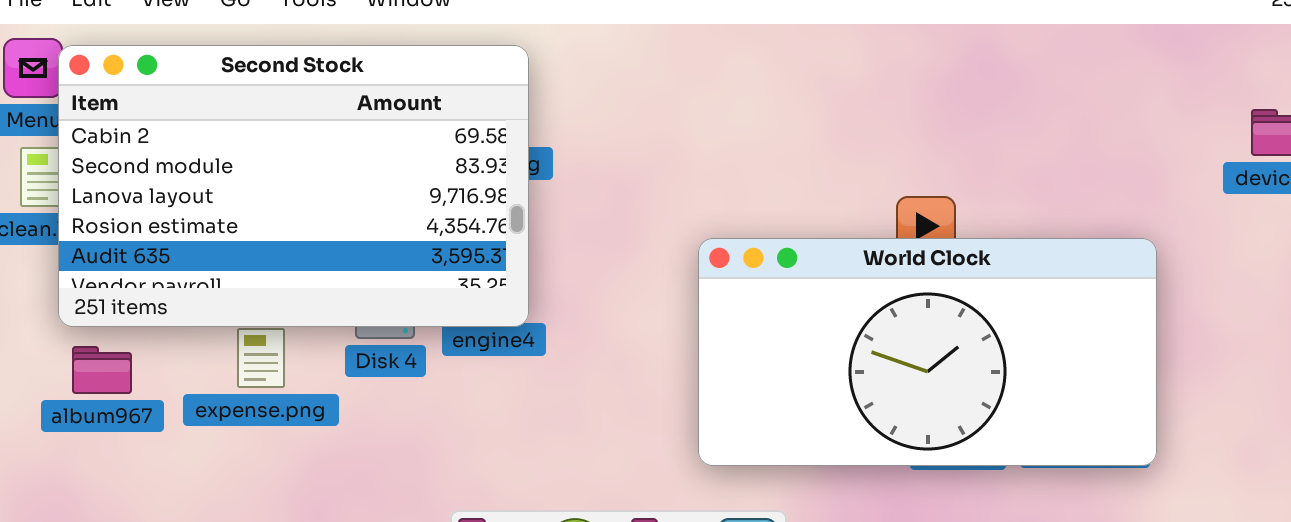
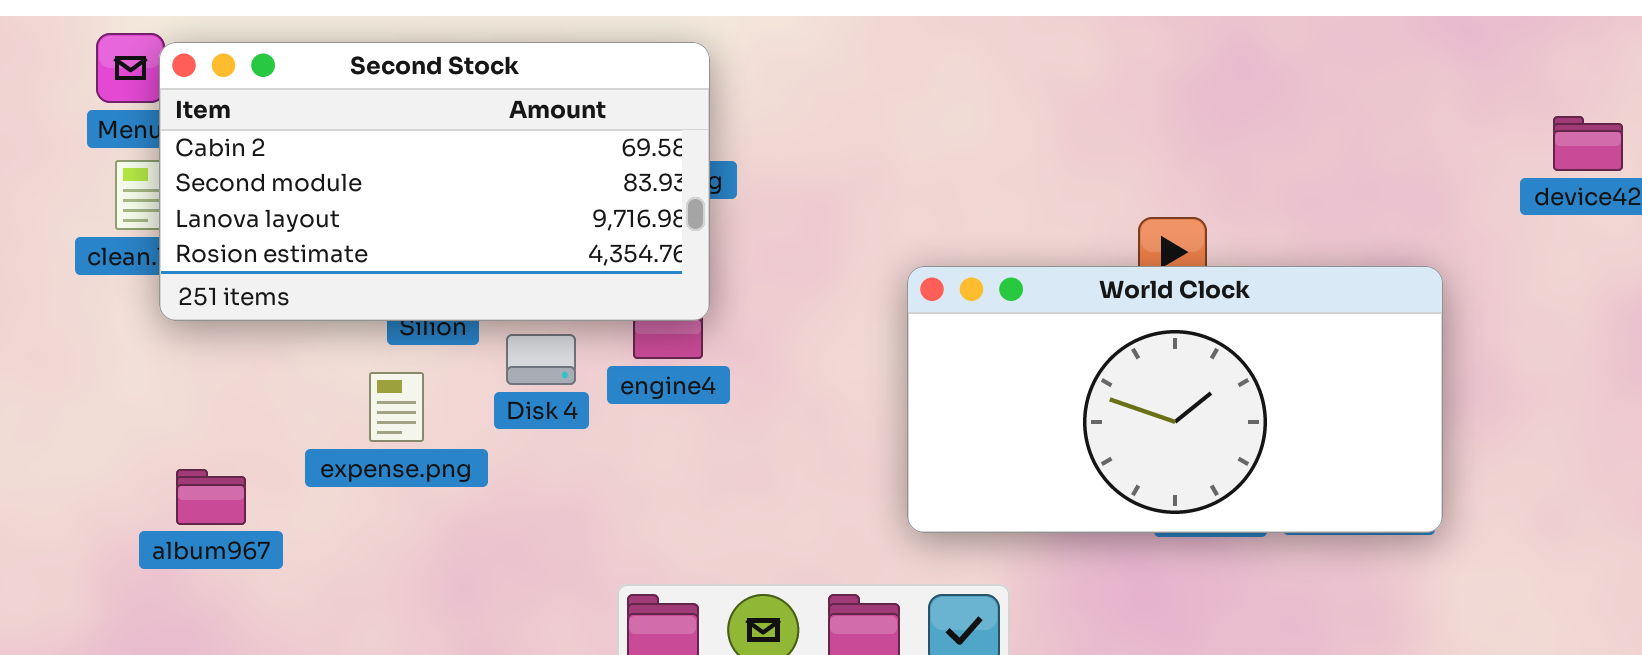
Second Stock: [58,45,529,327] -> [159,42,710,321], resized
album967: [72,346,132,394] -> [176,469,246,525], moved

